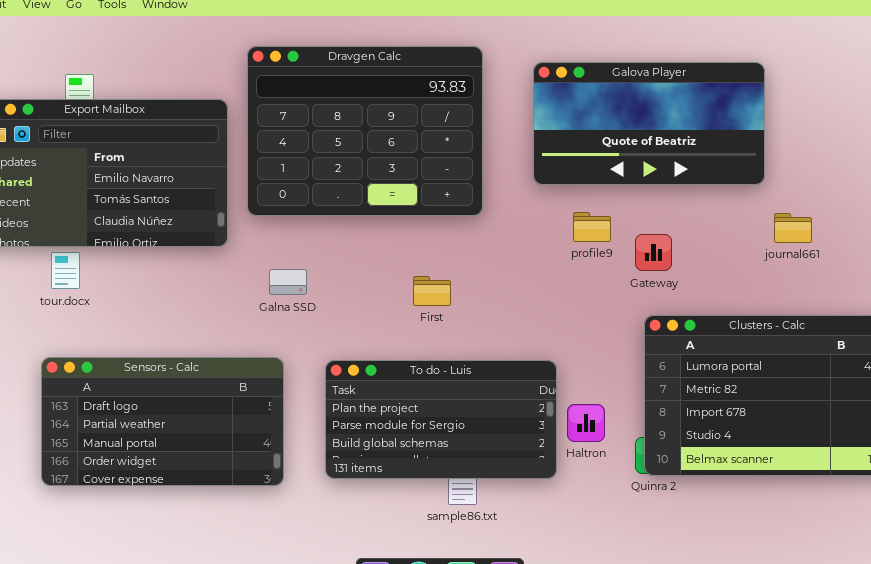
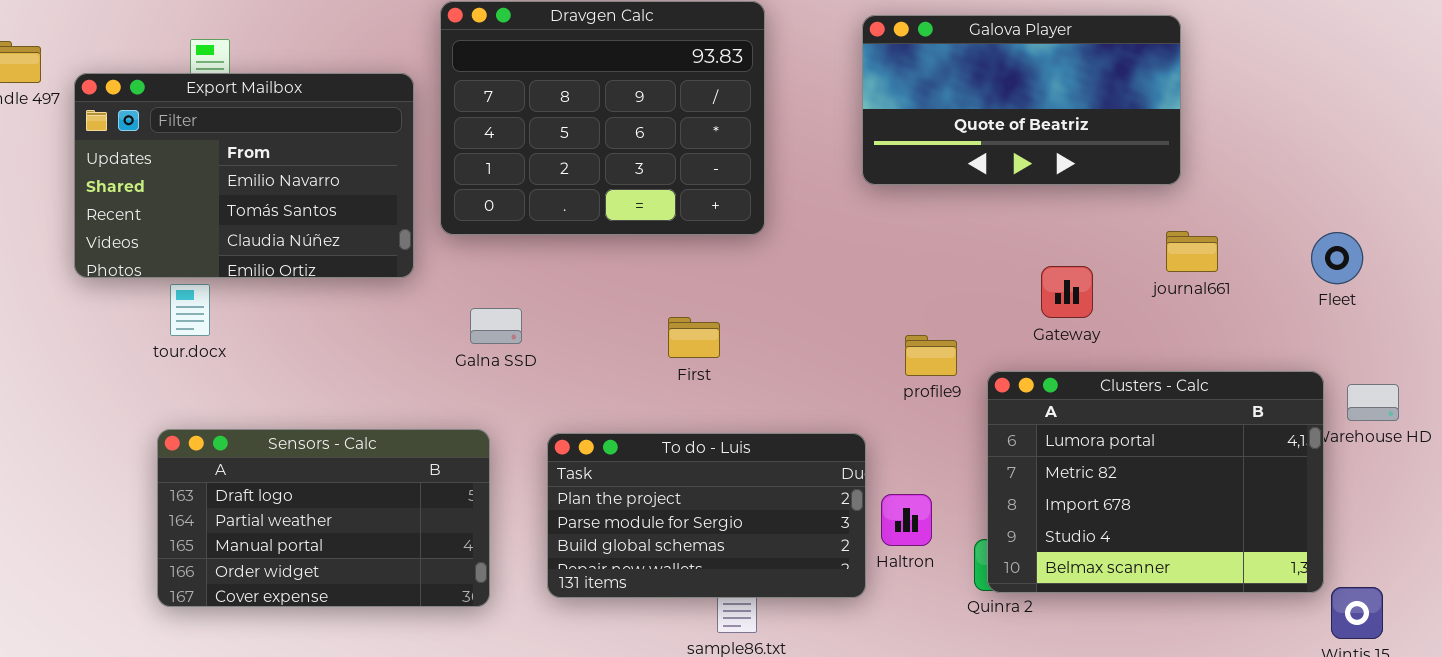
Galova Player: [533,62,765,185] -> [862,15,1181,185], moved
profile9: [573,212,611,242] -> [905,335,957,376], moved
Gateway: [635,234,672,271] -> [1041,266,1093,318], moved

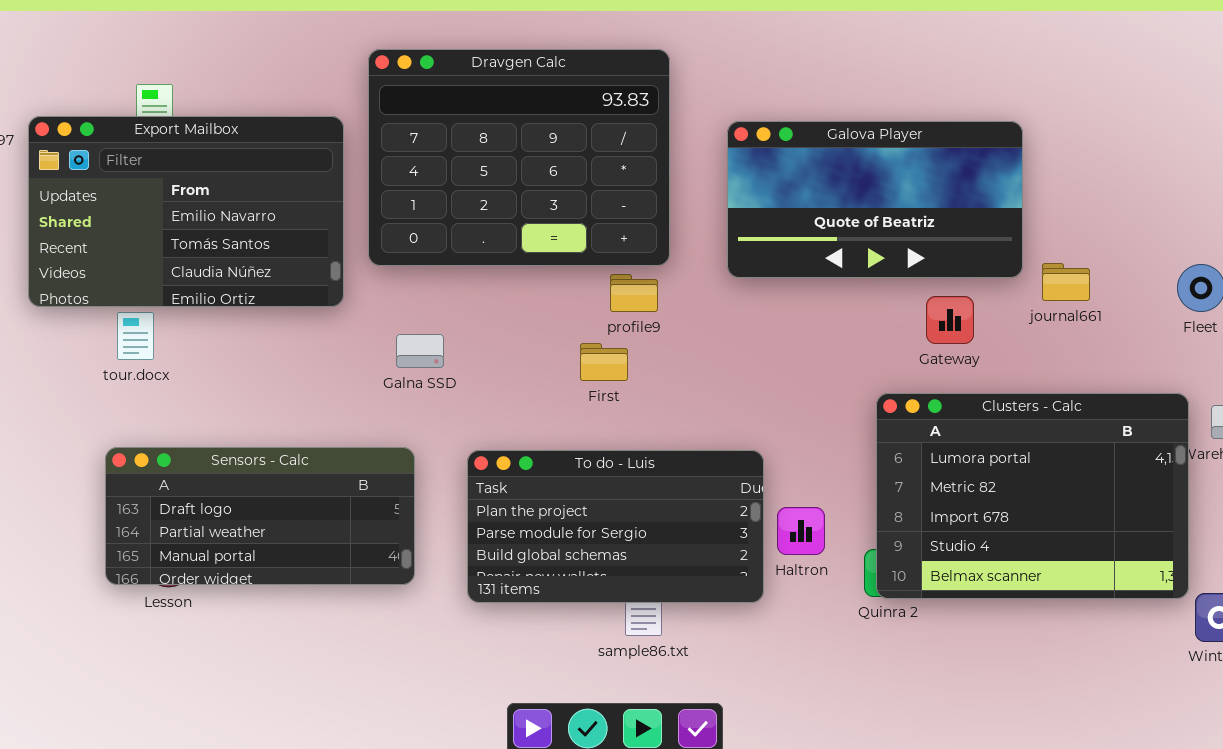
Galova Player: [862,15,1181,185] -> [727,121,1023,278], moved
profile9: [905,335,957,376] -> [610,274,658,312], moved
Sensors - Calc: [157,429,490,607] -> [105,447,415,585], resized

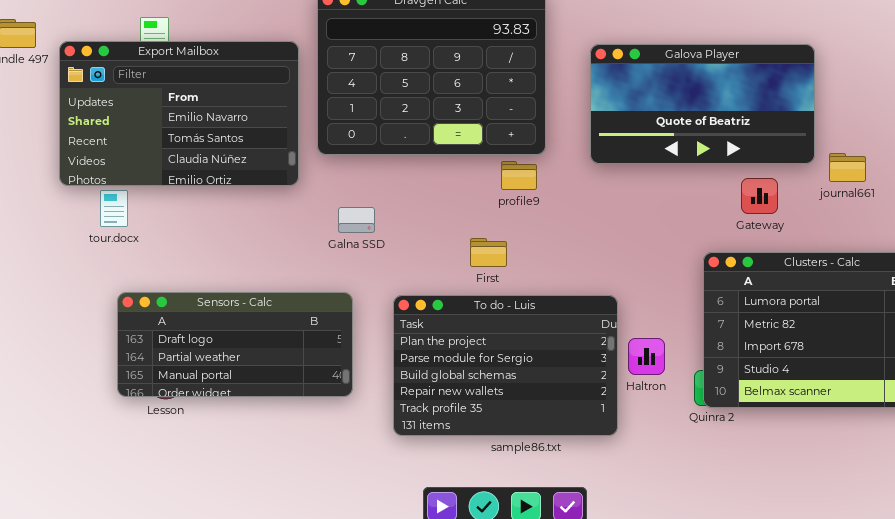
tour.docx: [117,312,154,360] -> [100,190,128,227], moved
First: [580,343,628,381] -> [470,238,507,267], moved
To do - Luis: [467,450,764,603] -> [393,295,618,436], resized

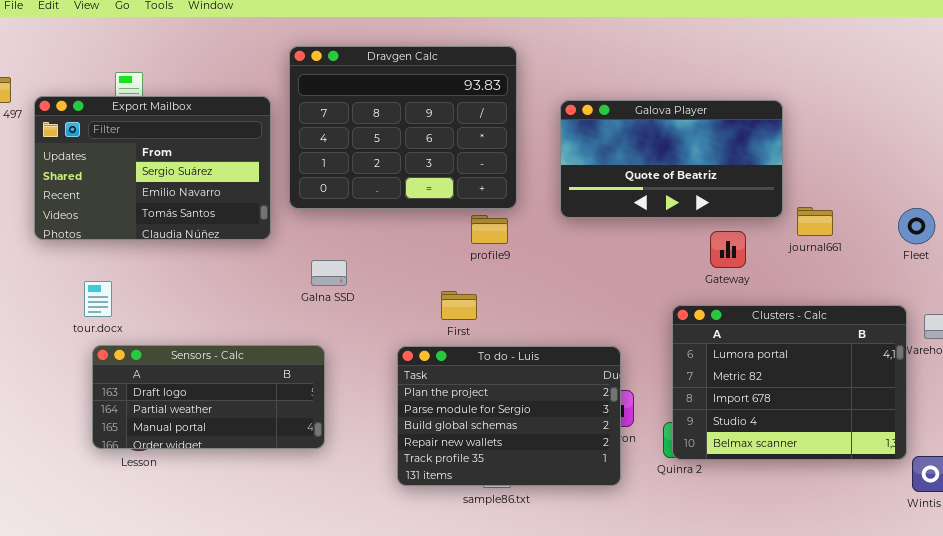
Export Mailbox: [59,41,299,186] -> [34,96,271,240], scrolled up 1 row
tour.docx: [100,190,128,227] -> [84,281,112,317], moved
To do - Luis: [393,295,618,436] -> [397,346,621,486], moved

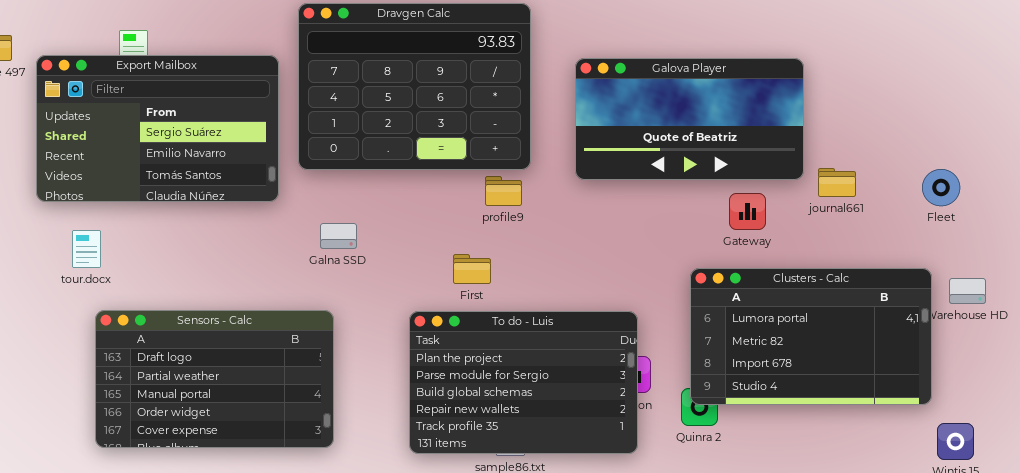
tour.docx: [84,281,112,317] -> [72,230,101,268], moved
Clusters - Calc: [672,305,907,460] -> [690,268,932,405], resized
Sensors - Calc: [92,345,325,449] -> [95,310,334,448], resized

